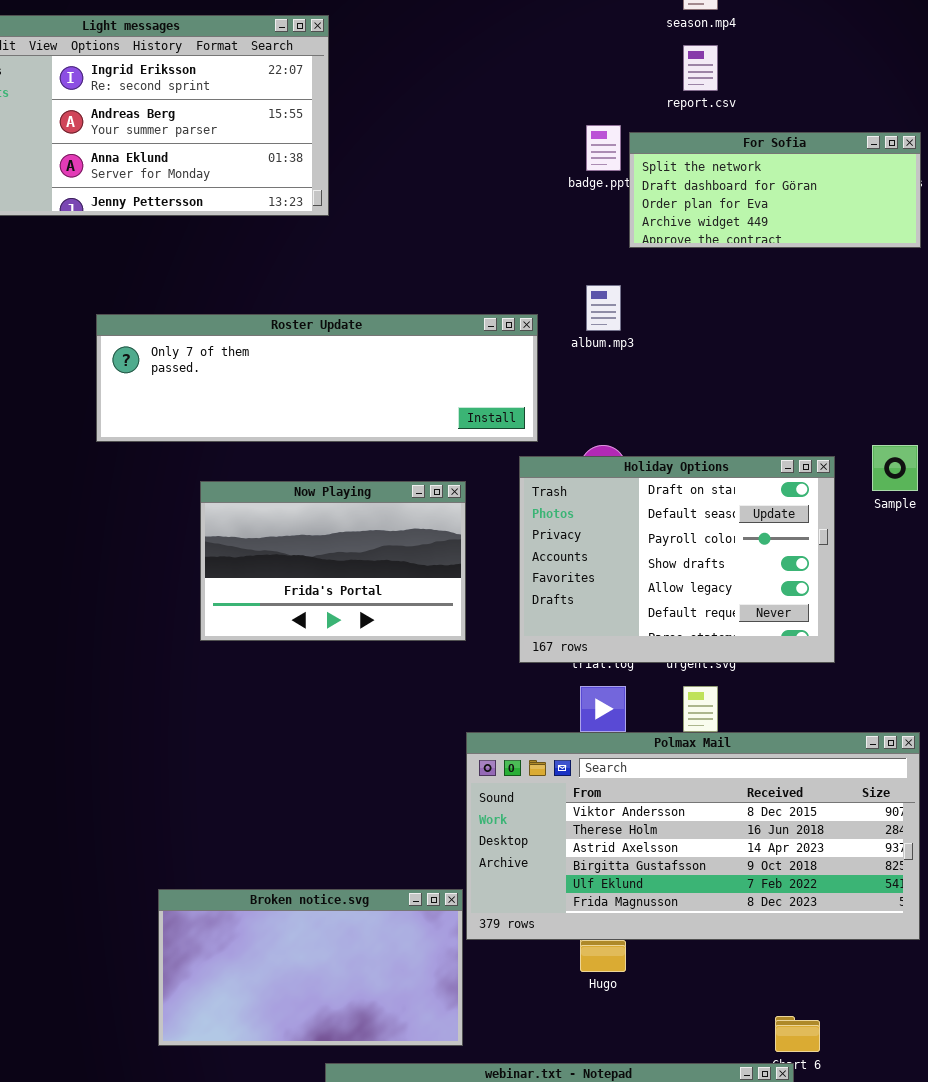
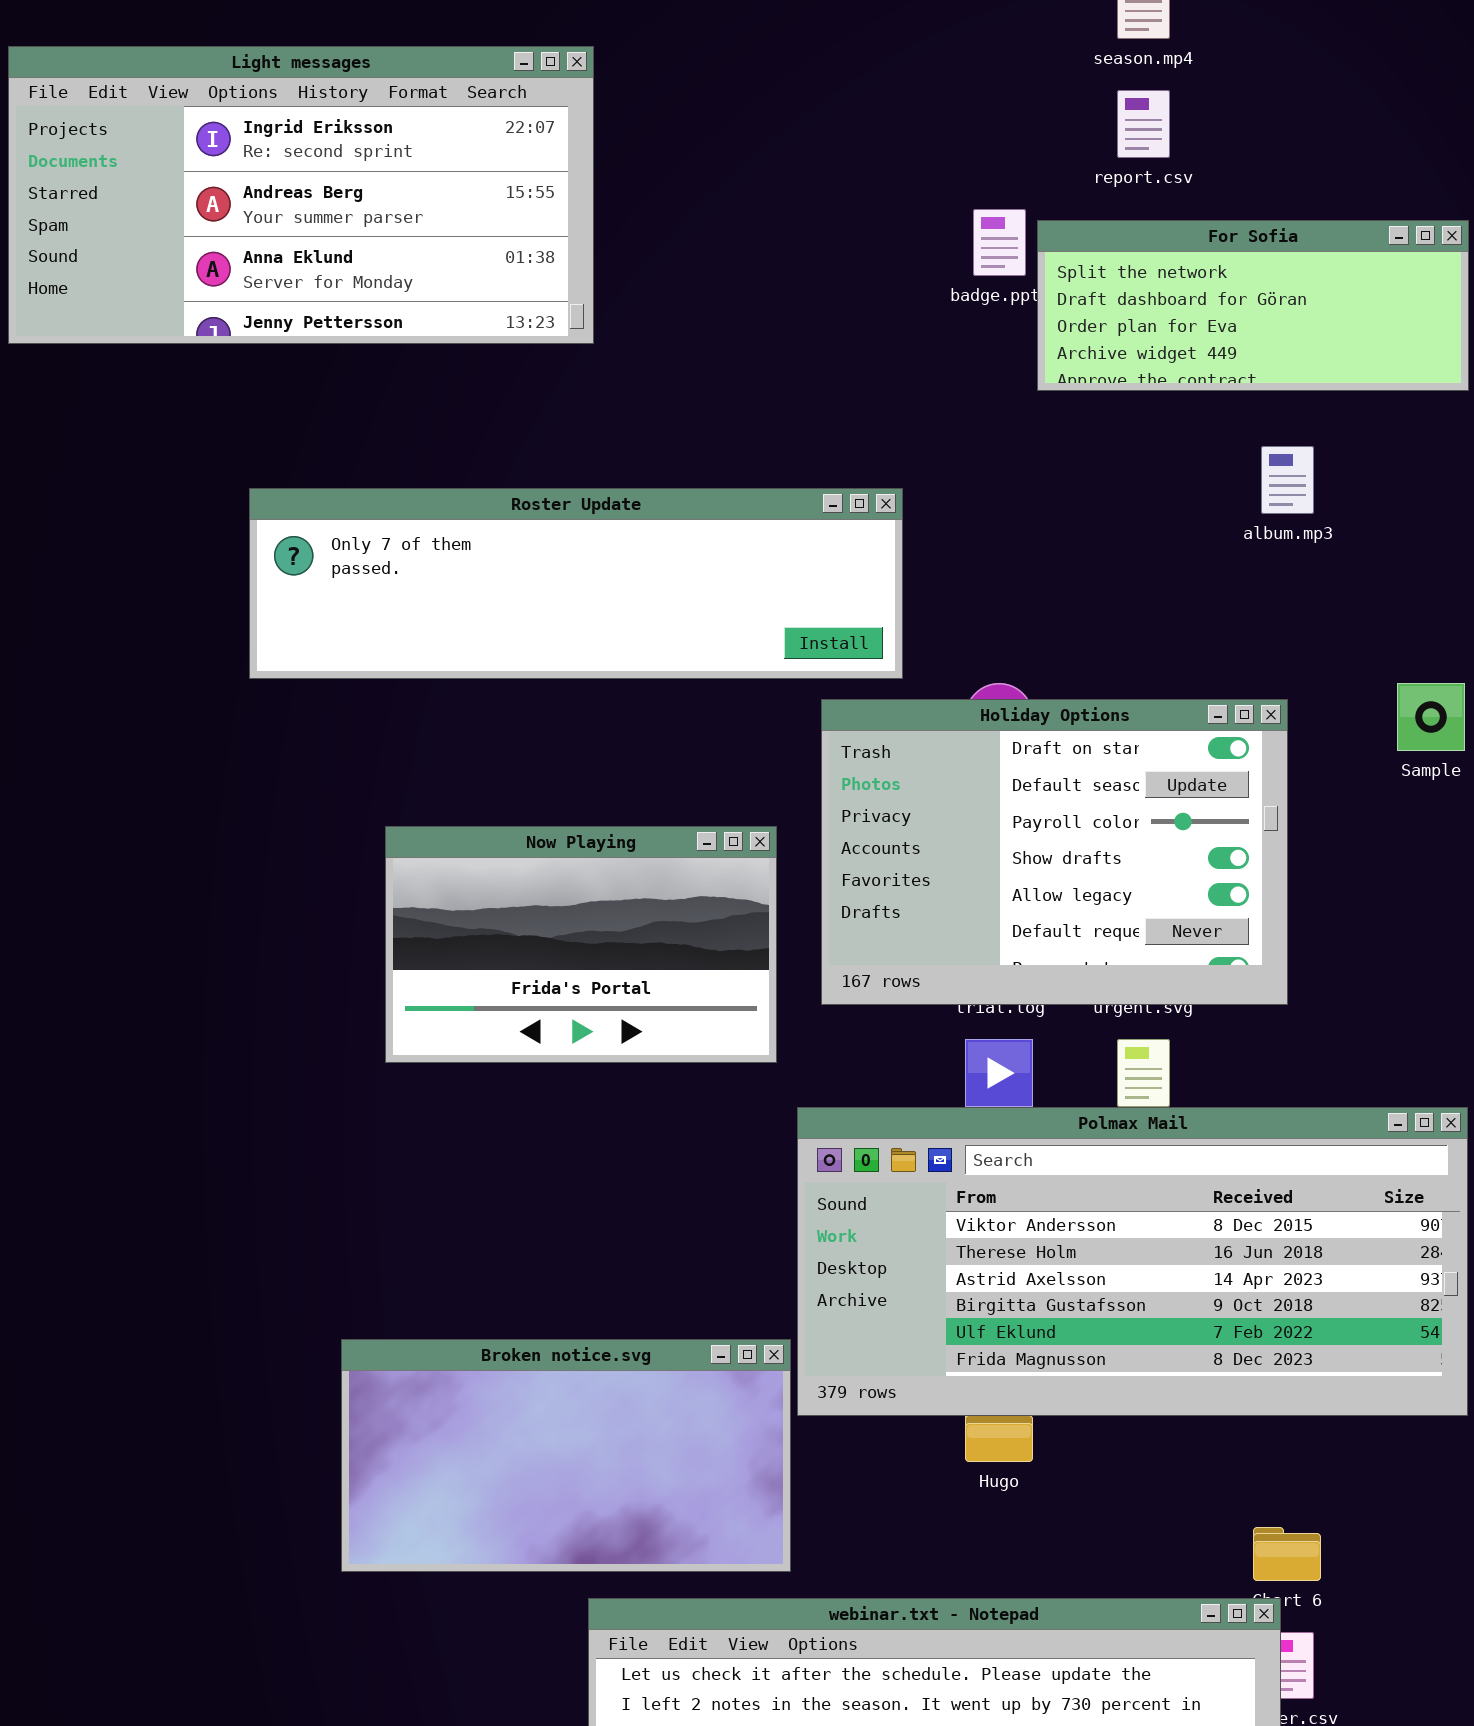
album.mp3: [586,285,621,331] -> [1261,446,1314,514], moved
Holiday Options: [519,456,835,663] -> [821,699,1288,1005], moved
Now Playing: [200,481,466,641] -> [385,826,777,1063], moved

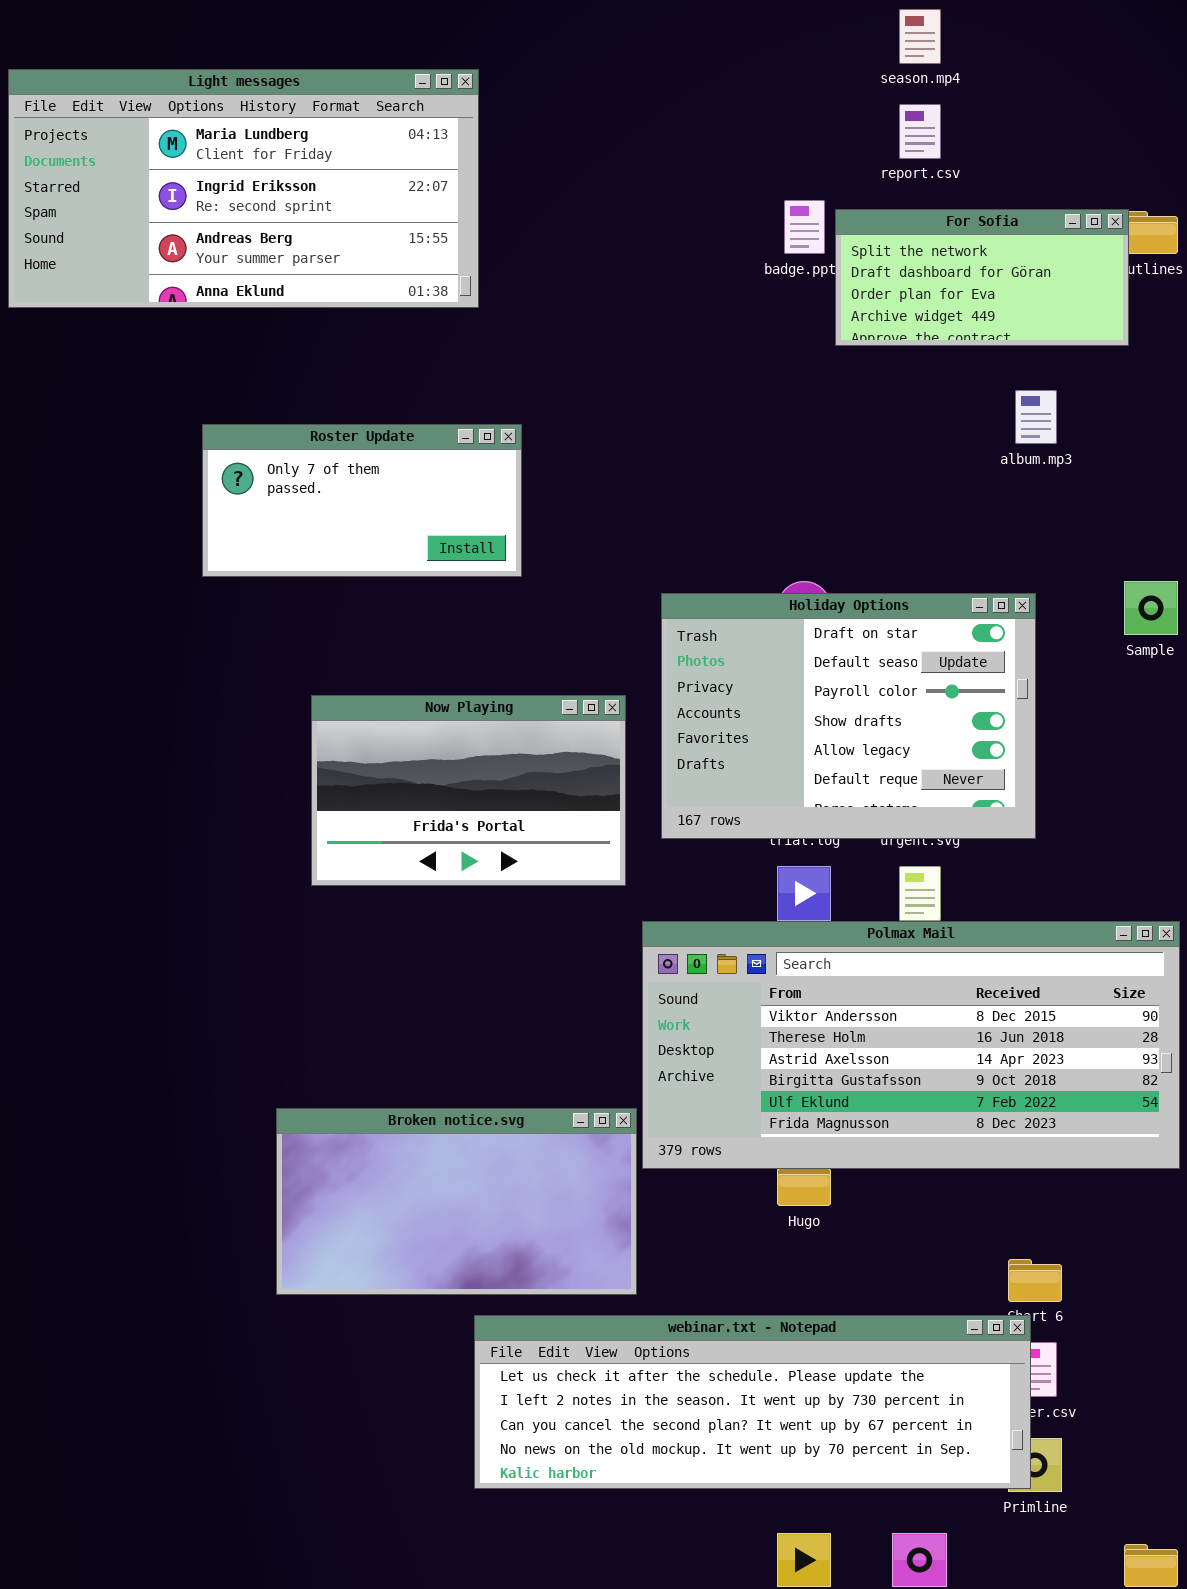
Light messages: [8,46,594,344] -> [8,69,479,308], scrolled up 1 row
For Sofia: [1037,220,1469,391] -> [835,209,1129,346], resized
Roster Update: [249,488,903,679] -> [202,424,522,577], resized

